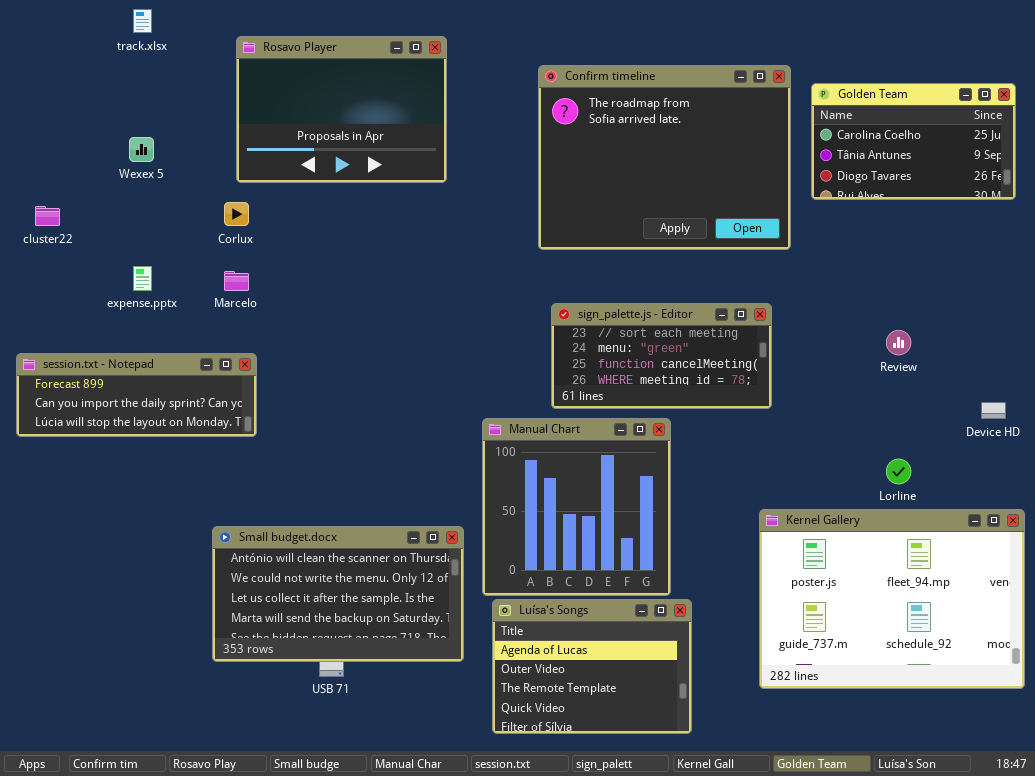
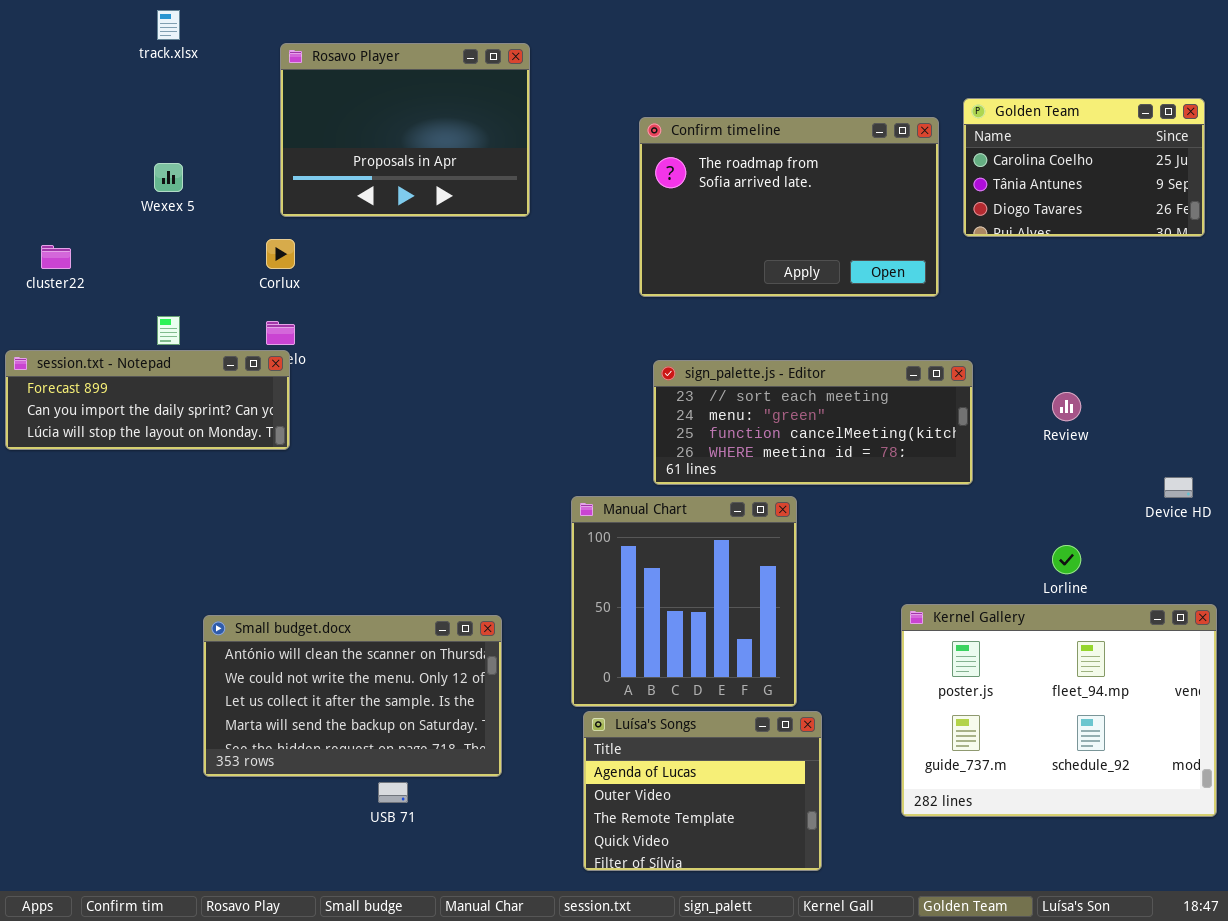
Confirm timeline: [538,65,791,250] -> [639,117,939,297], resized
sign_palette.js - Editor: [551,303,772,409] -> [653,360,973,485], resized
session.txt - Notepad: [16,353,257,437] -> [5,350,290,450], moved
Small budget.docx: [212,526,464,662] -> [203,615,502,777], moved

